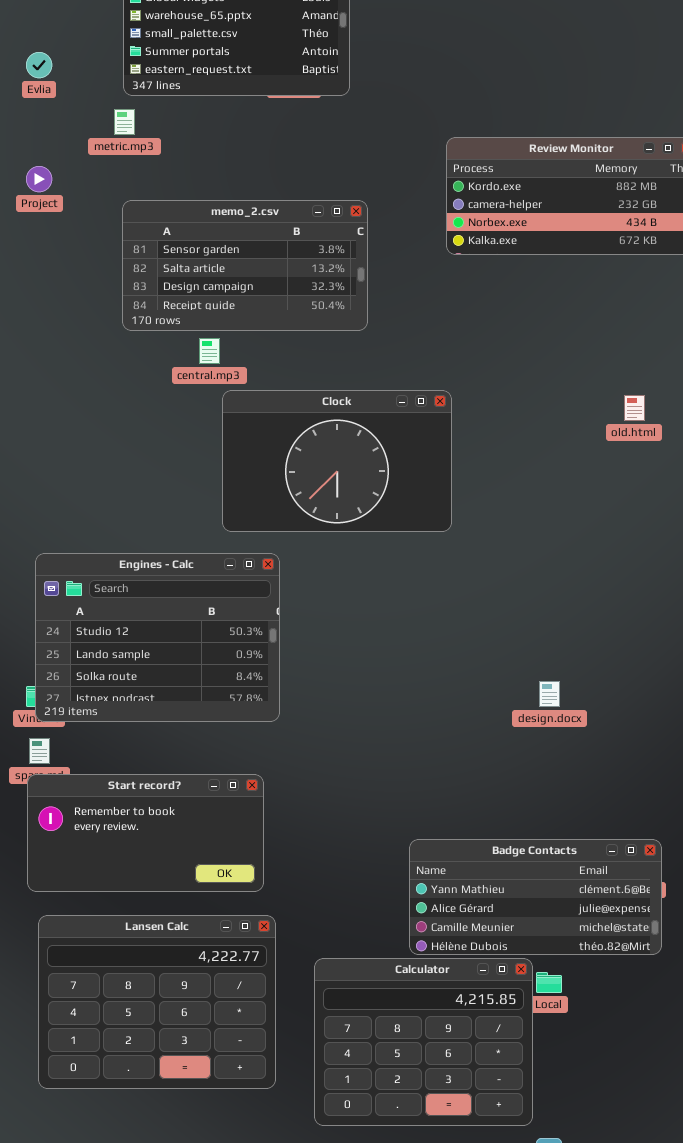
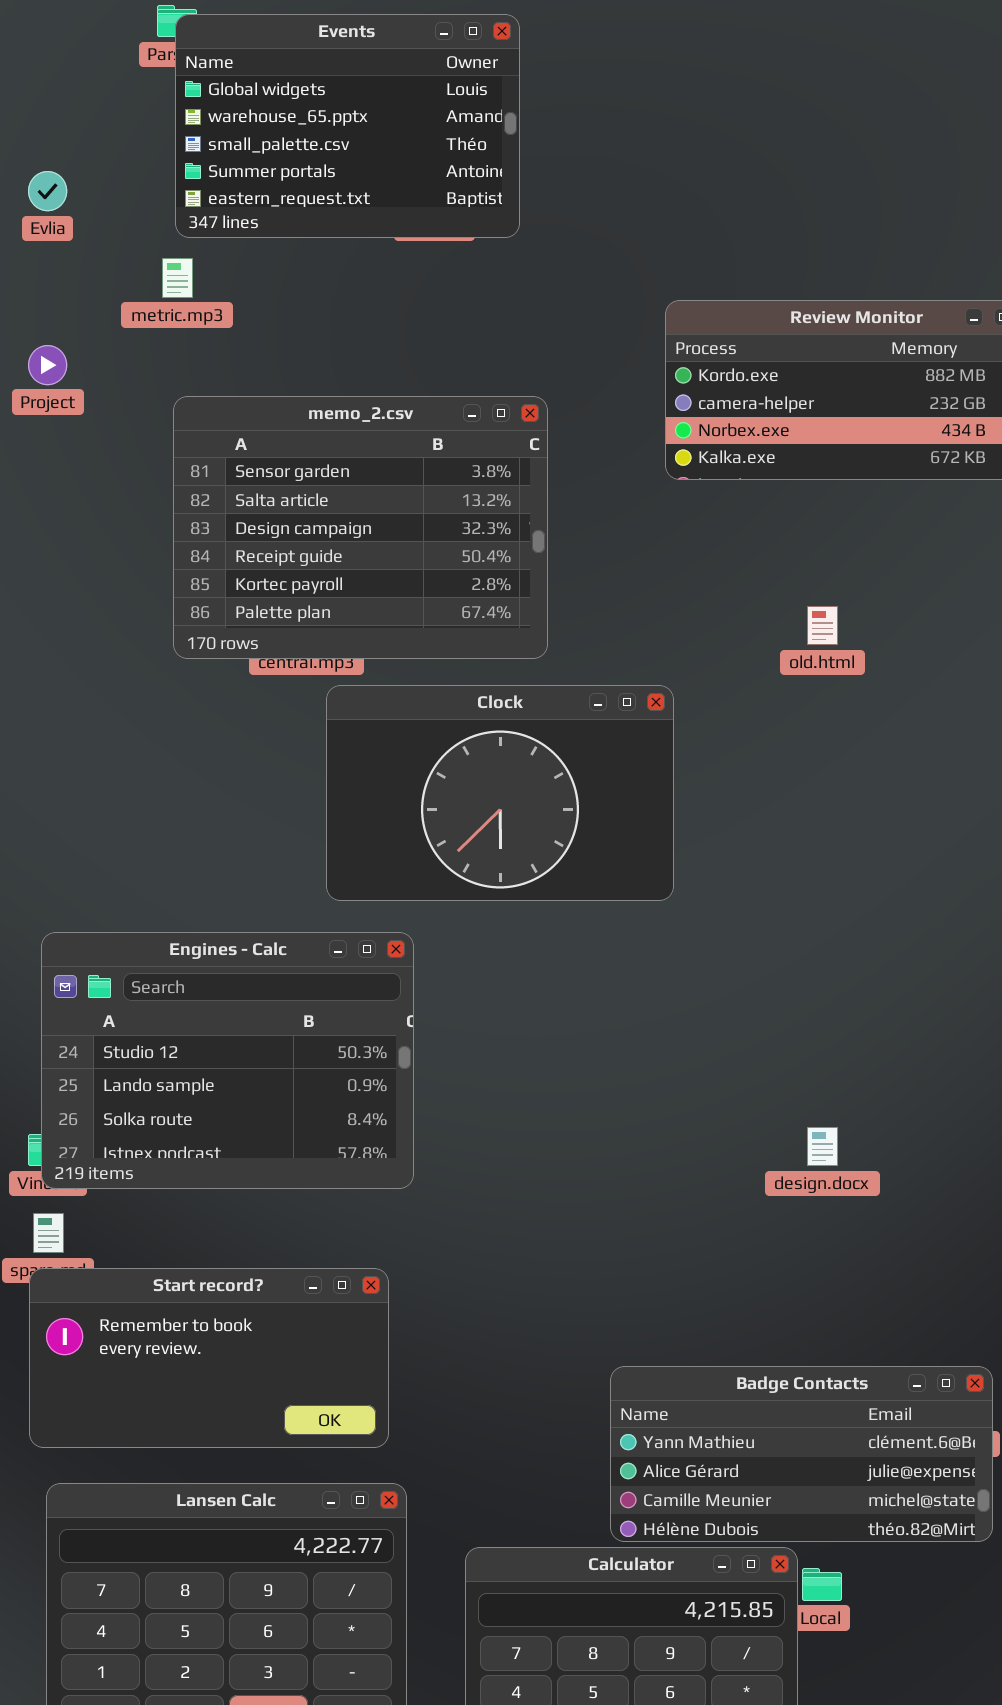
memo_2.csv: [122,200,368,331] -> [173,396,548,659], resized
old.html: [624,395,645,421] -> [807,606,838,645], moved

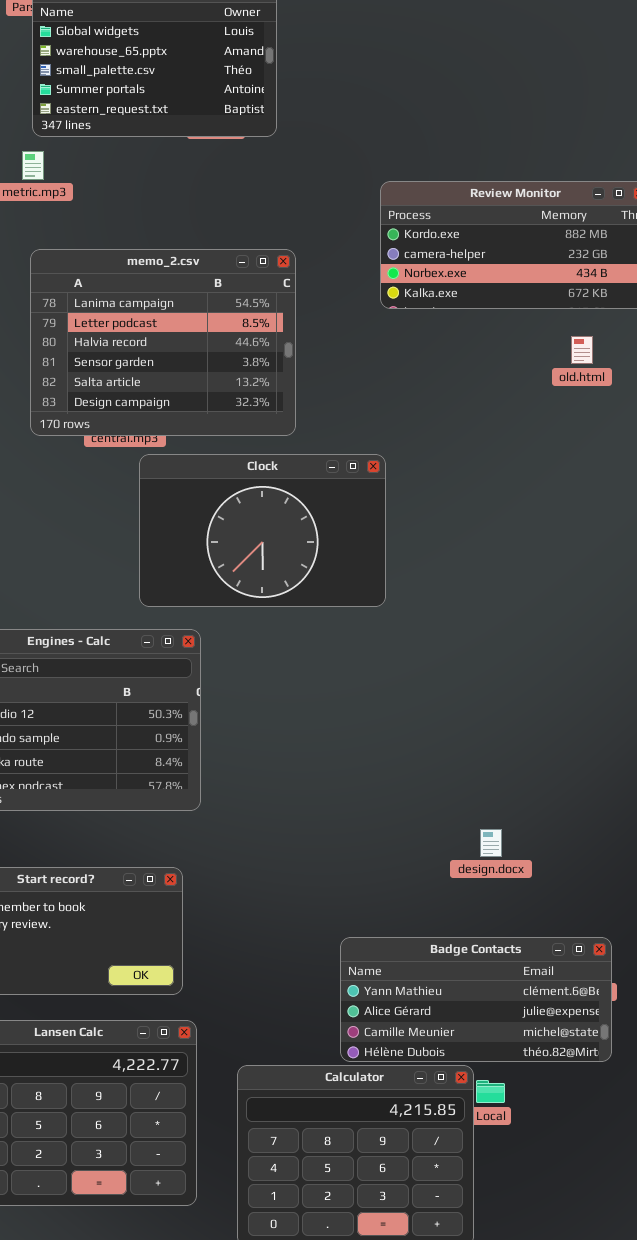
memo_2.csv: [173,396,548,659] -> [30,249,296,436], scrolled up 3 rows
old.html: [807,606,838,645] -> [571,336,593,364], moved
design.docx: [807,1127,838,1166] -> [480,829,502,857], moved

